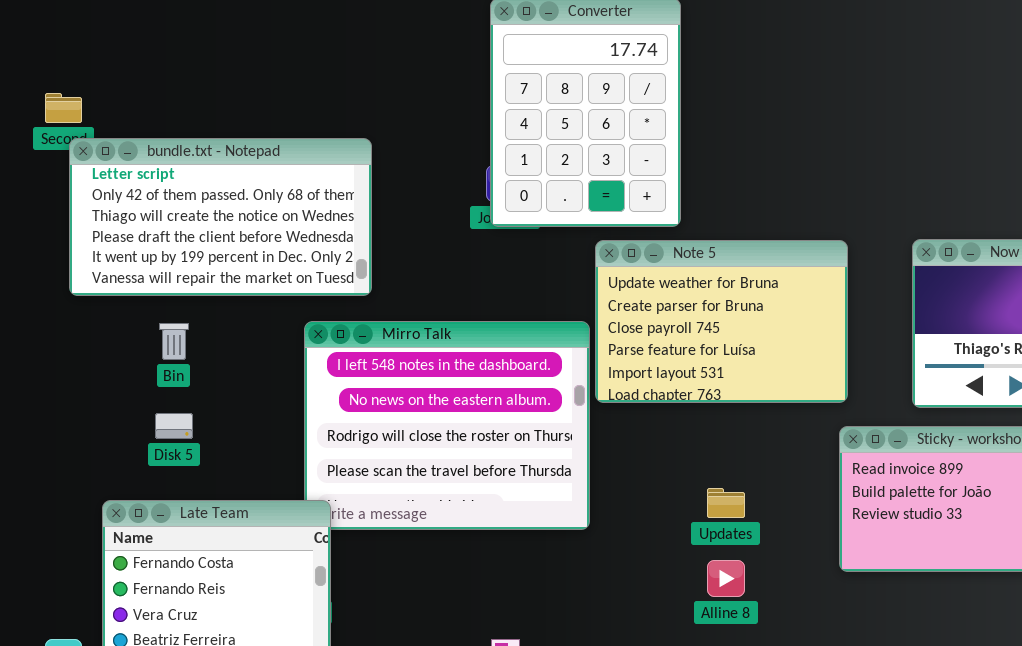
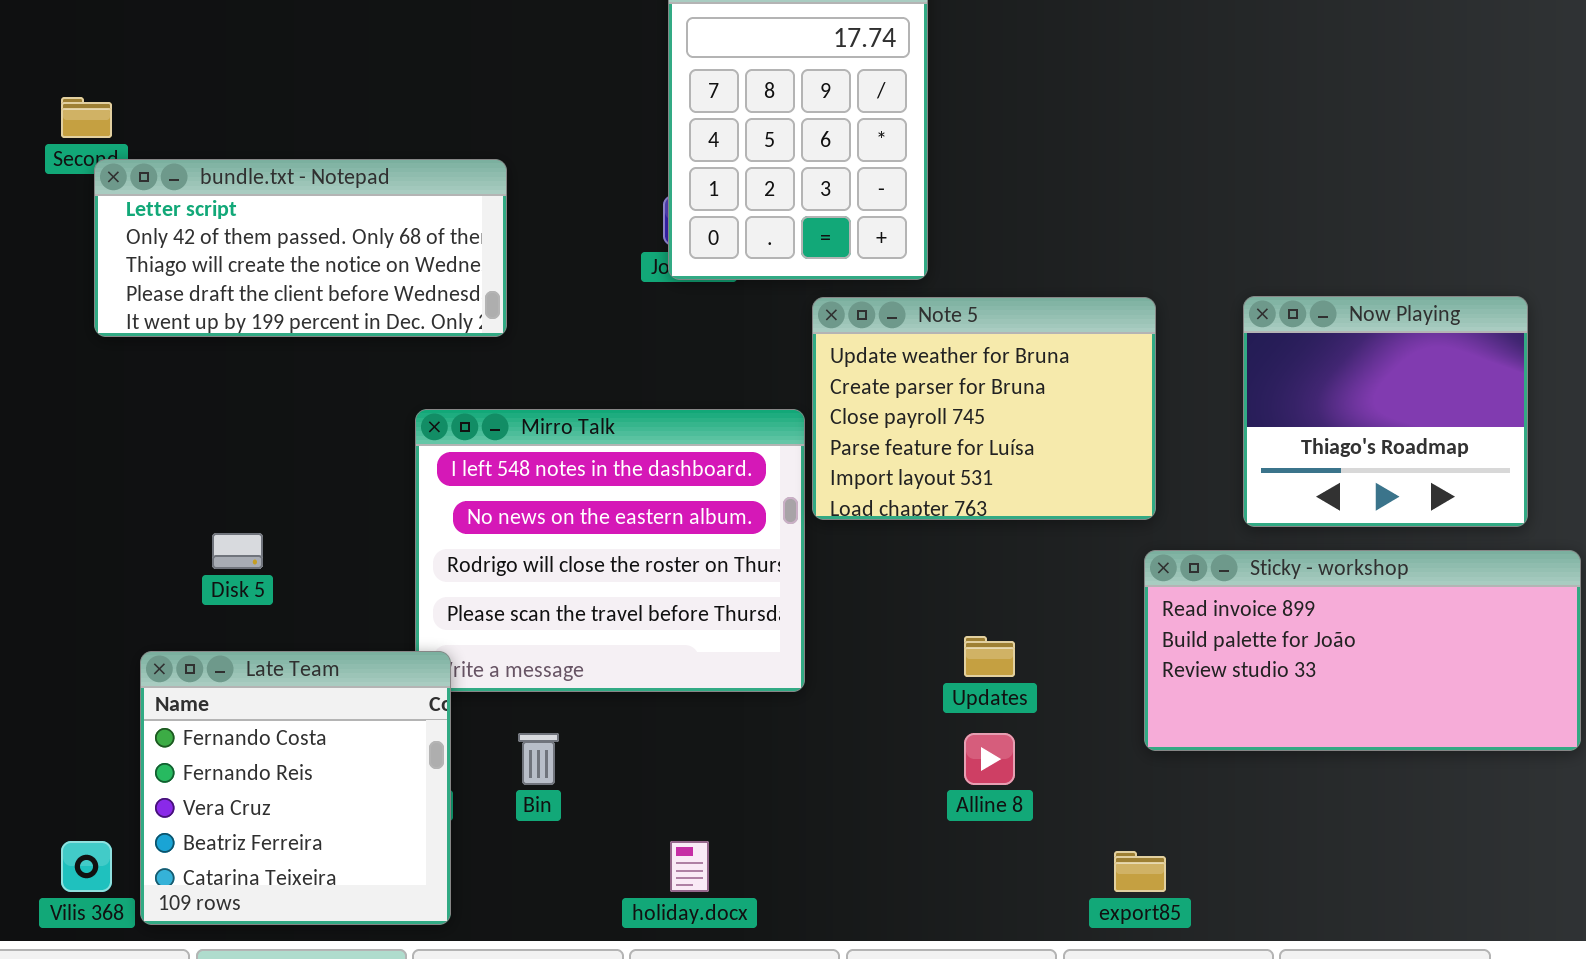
bundle.txt - Notepad: [69,138,372,296] -> [94,159,507,337], resized
Bin: [159,323,189,360] -> [518,733,559,785], moved

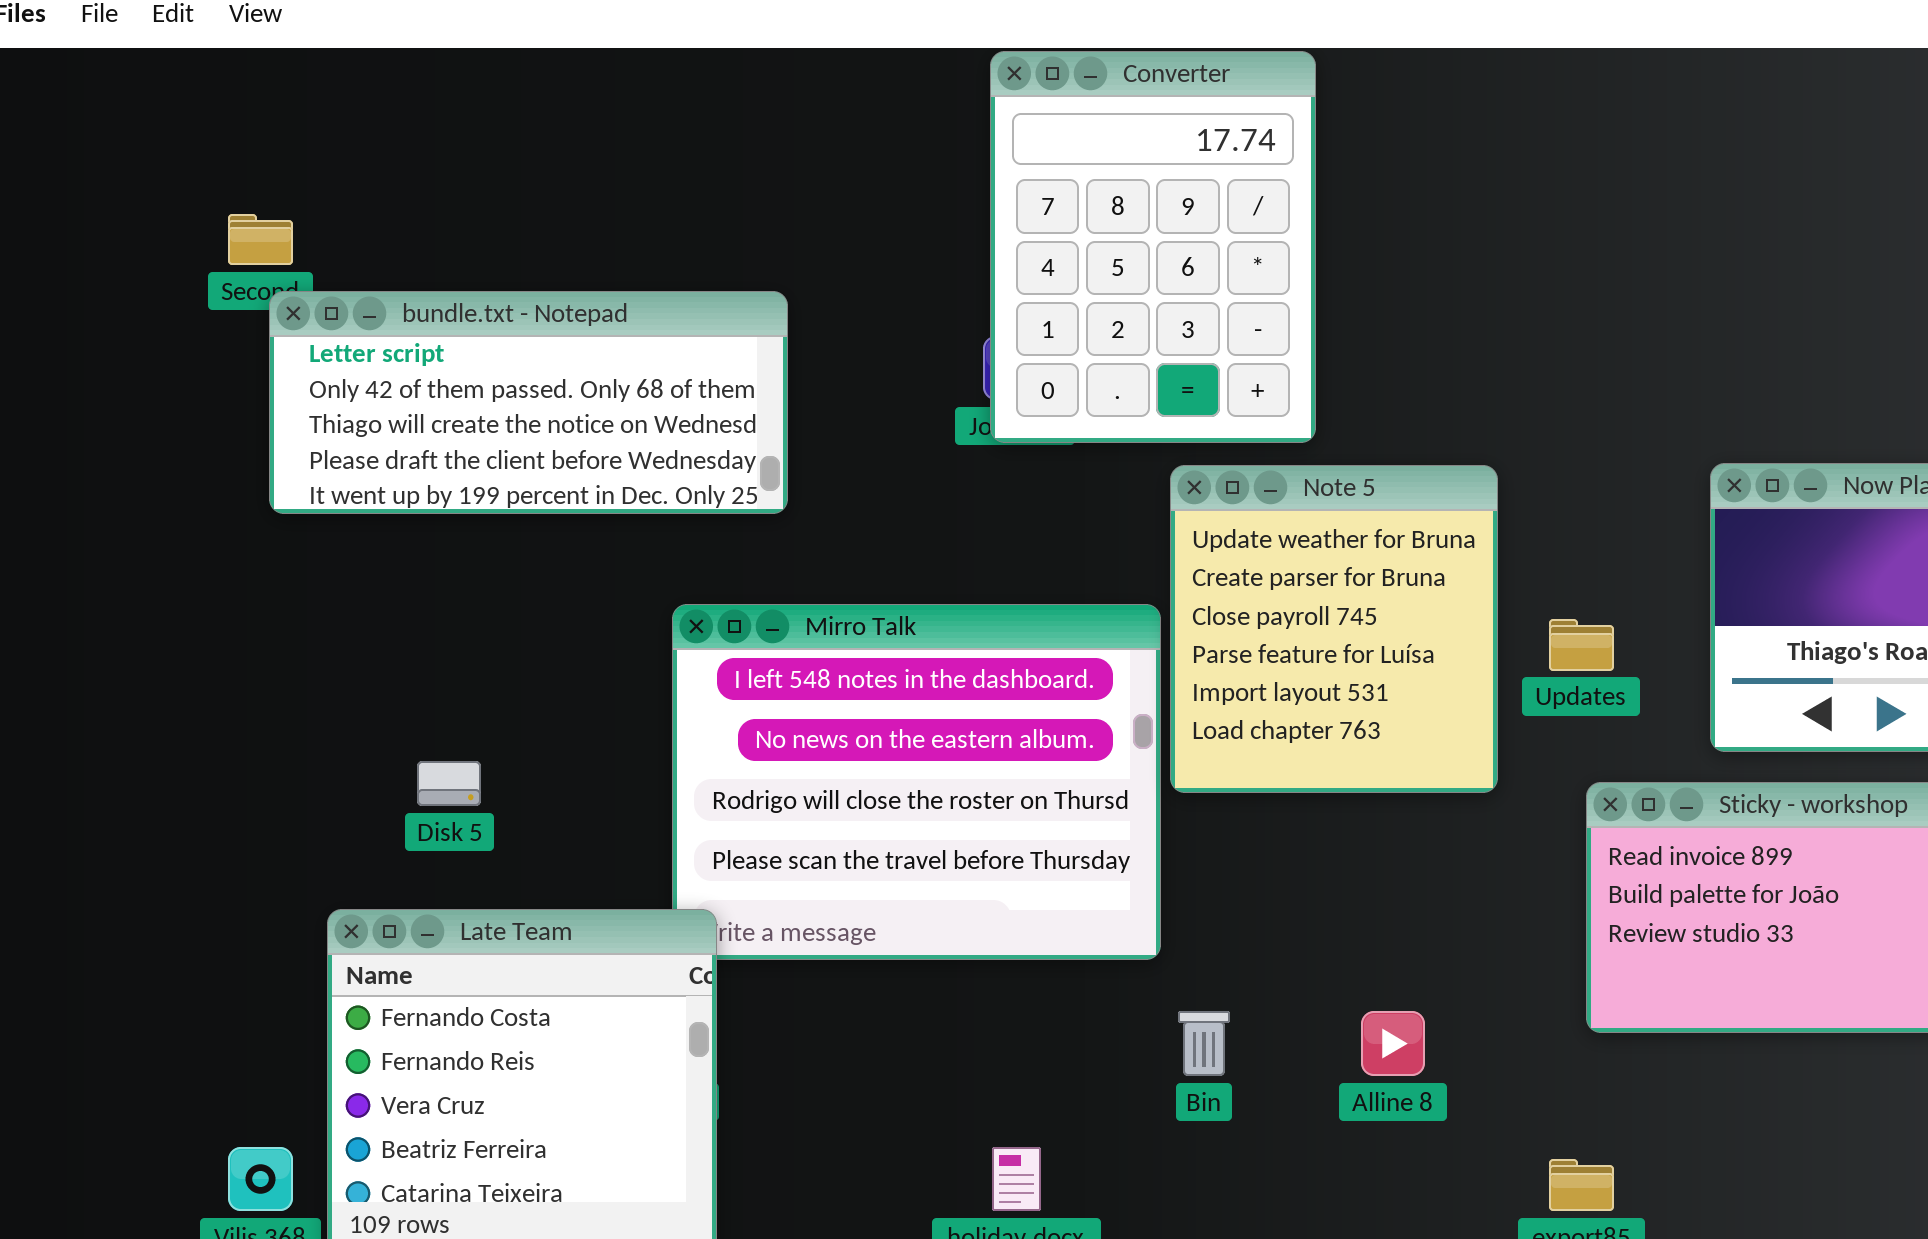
Note 5: [812,297,1156,520] -> [1170,465,1498,793], resized
Updates: [964,636,1015,677] -> [1549,619,1614,671], moved
Bin: [518,733,559,785] -> [1178,1011,1230,1076], moved

